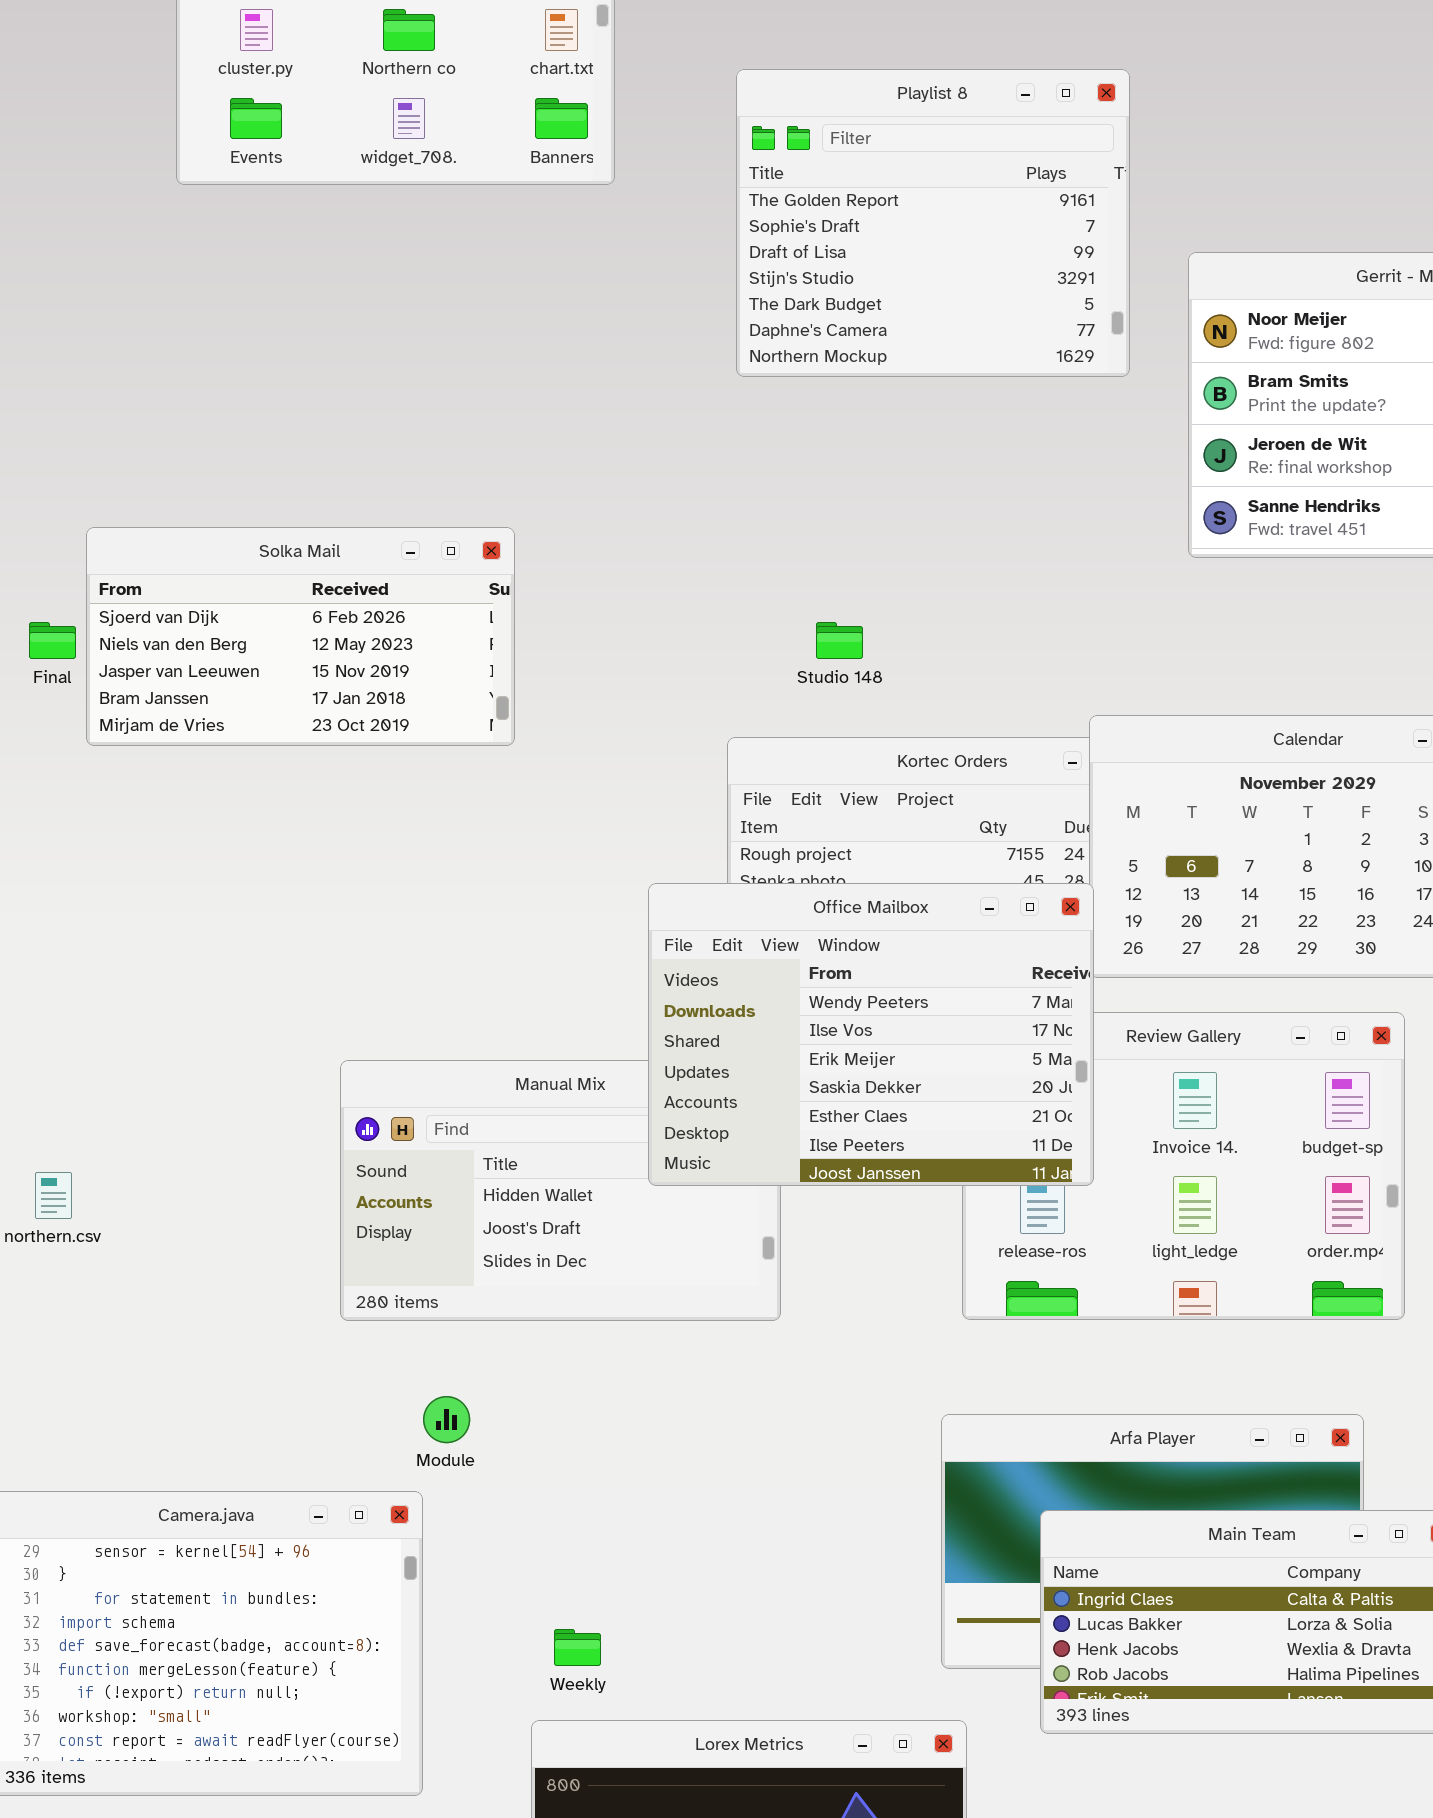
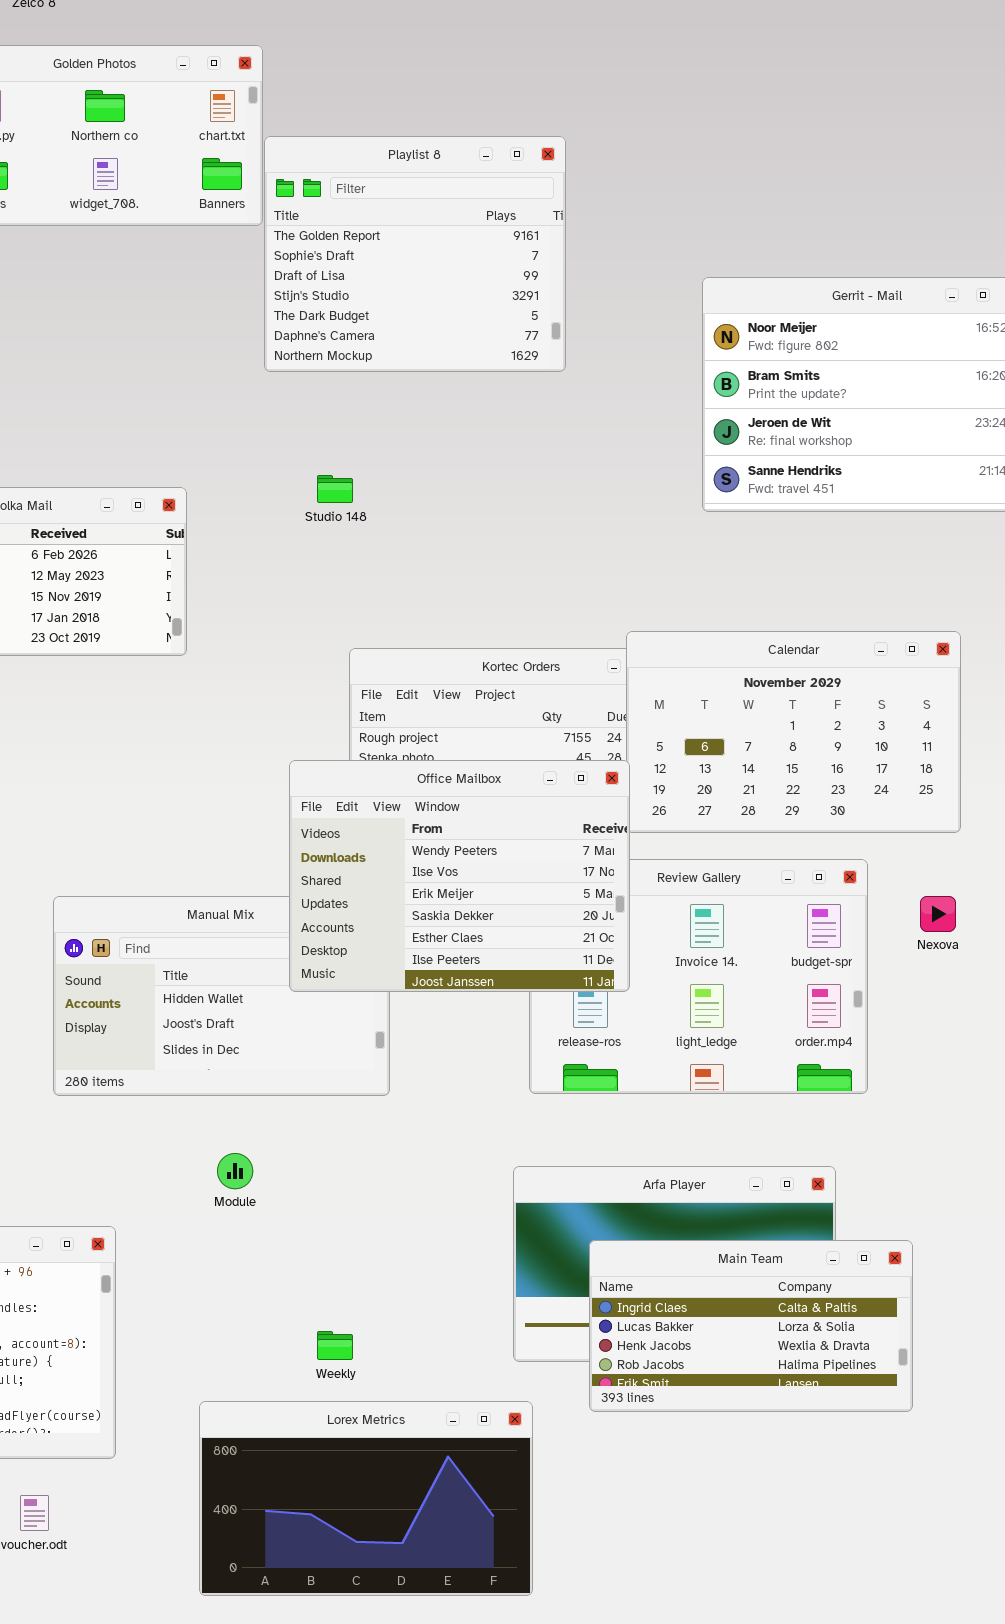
Playlist 8: [736,69,1130,377] -> [264,136,566,372], moved
Studio 148: [816,622,863,659] -> [317,475,353,503], moved
Module: [423,1396,470,1443] -> [217,1153,253,1189], moved
Weekly: [554,1629,601,1666] -> [317,1331,353,1360], moved

